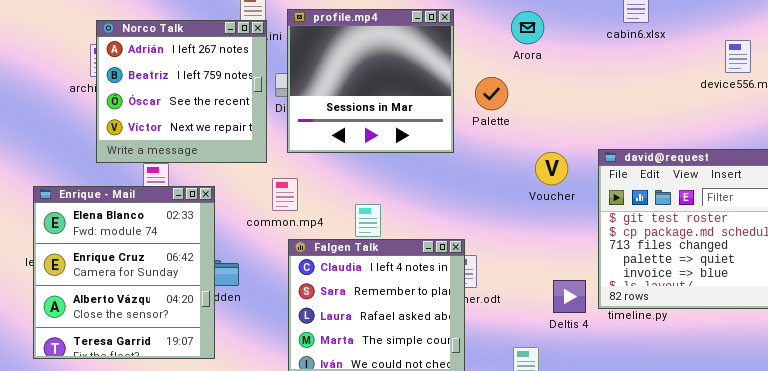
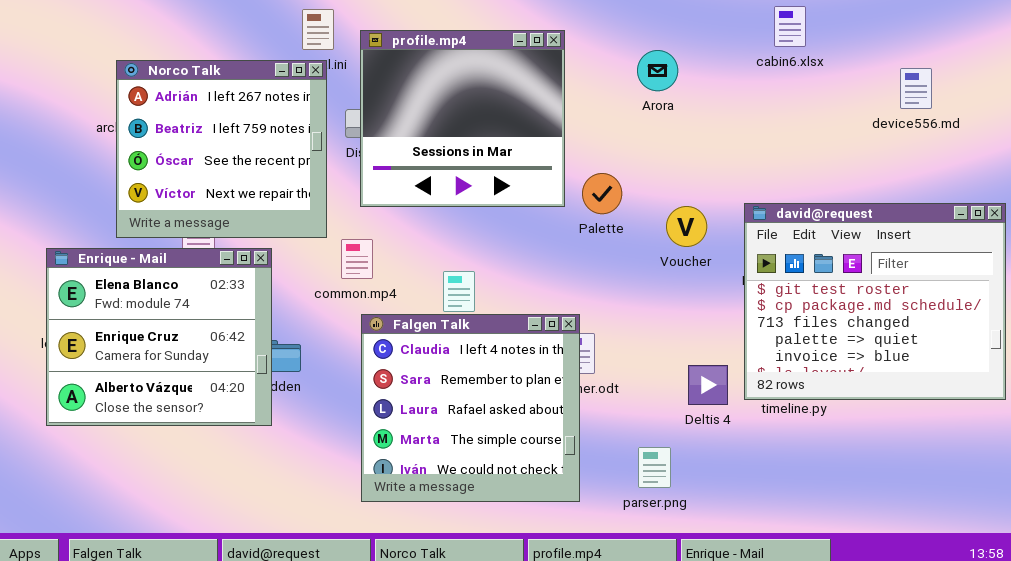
Arora: [511,11,544,44] -> [637,50,678,91], moved
Norco Talk: [96,20,267,163] -> [116,60,327,238], moved
Palette: [475,77,508,110] -> [582,173,622,214], moved
Enrique - Mail: [33,186,215,359] -> [46,248,272,426], resized

